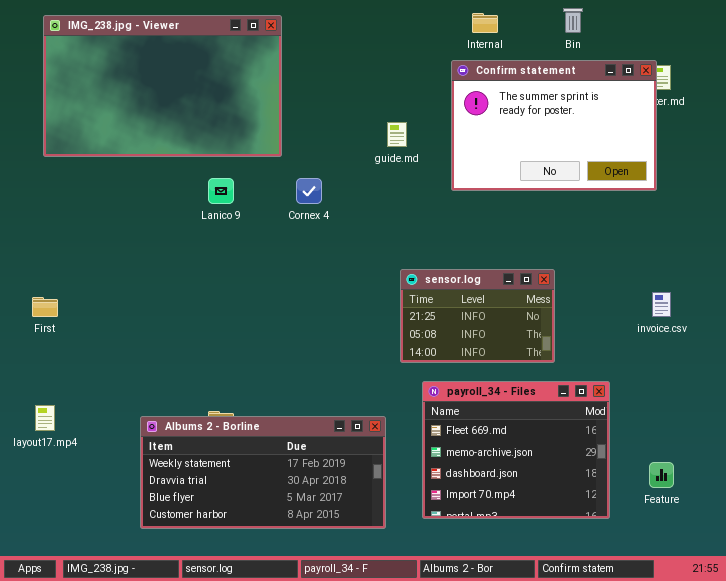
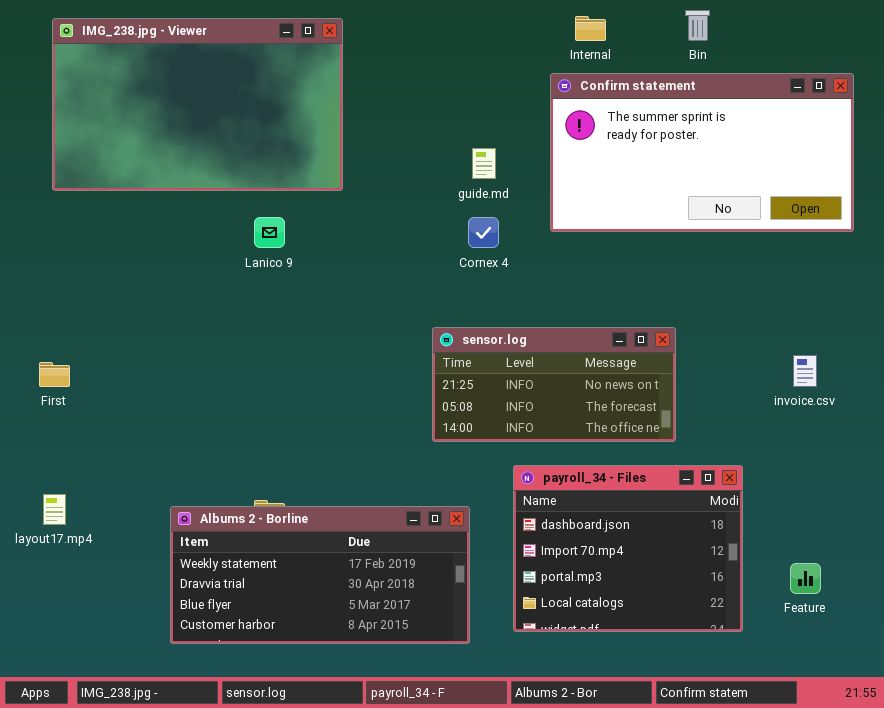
Confirm statement: [451,60,657,191] -> [550,73,854,232], resized
Cornex 4: [296,178,322,204] -> [468,217,499,248], moved
sensor.log: [400,269,555,363] -> [432,327,676,442], resized
payroll_34 - Files: [422,381,610,519] -> [513,465,743,632], scrolled down 2 rows

